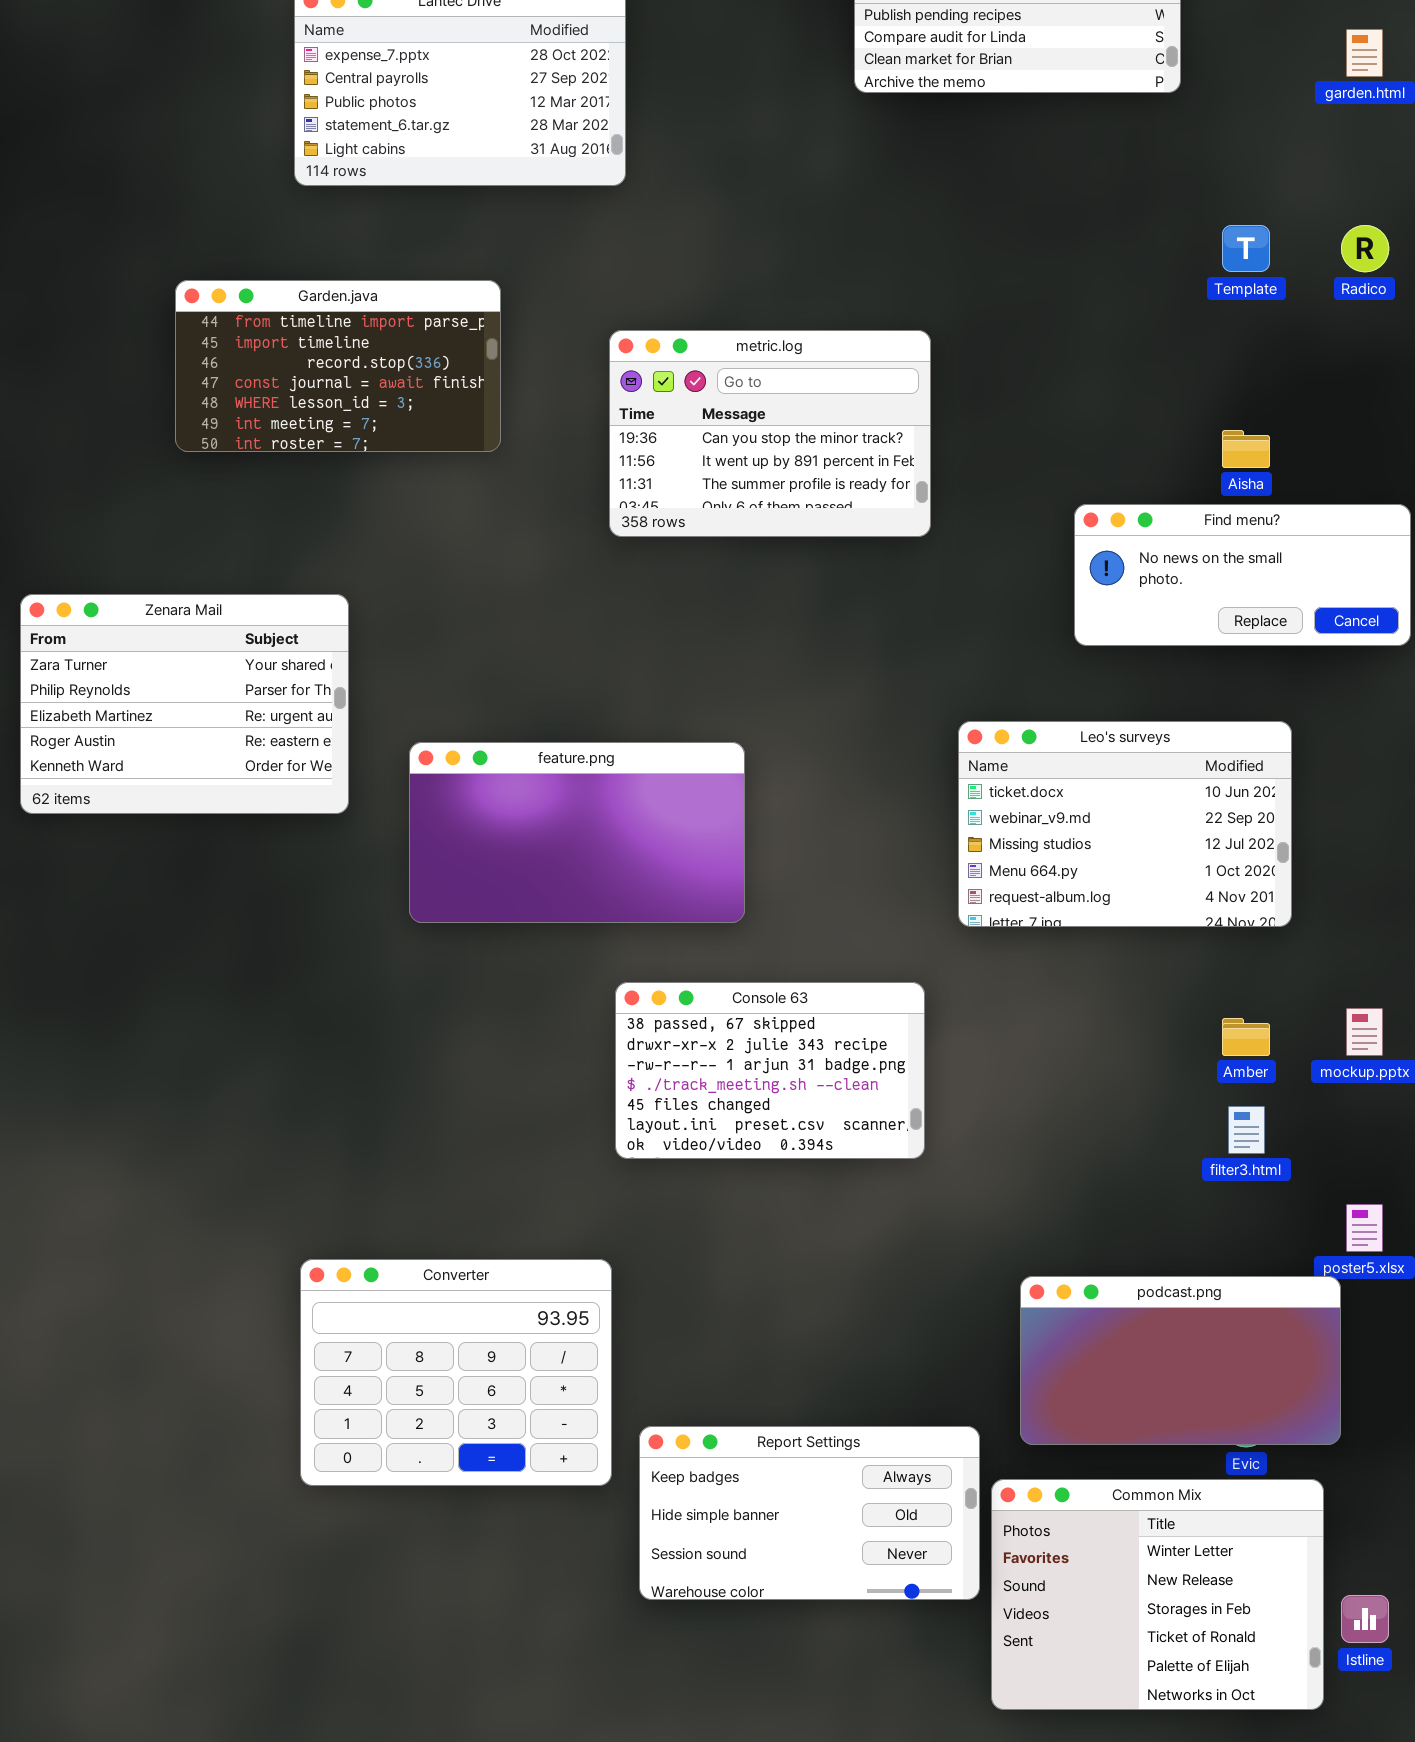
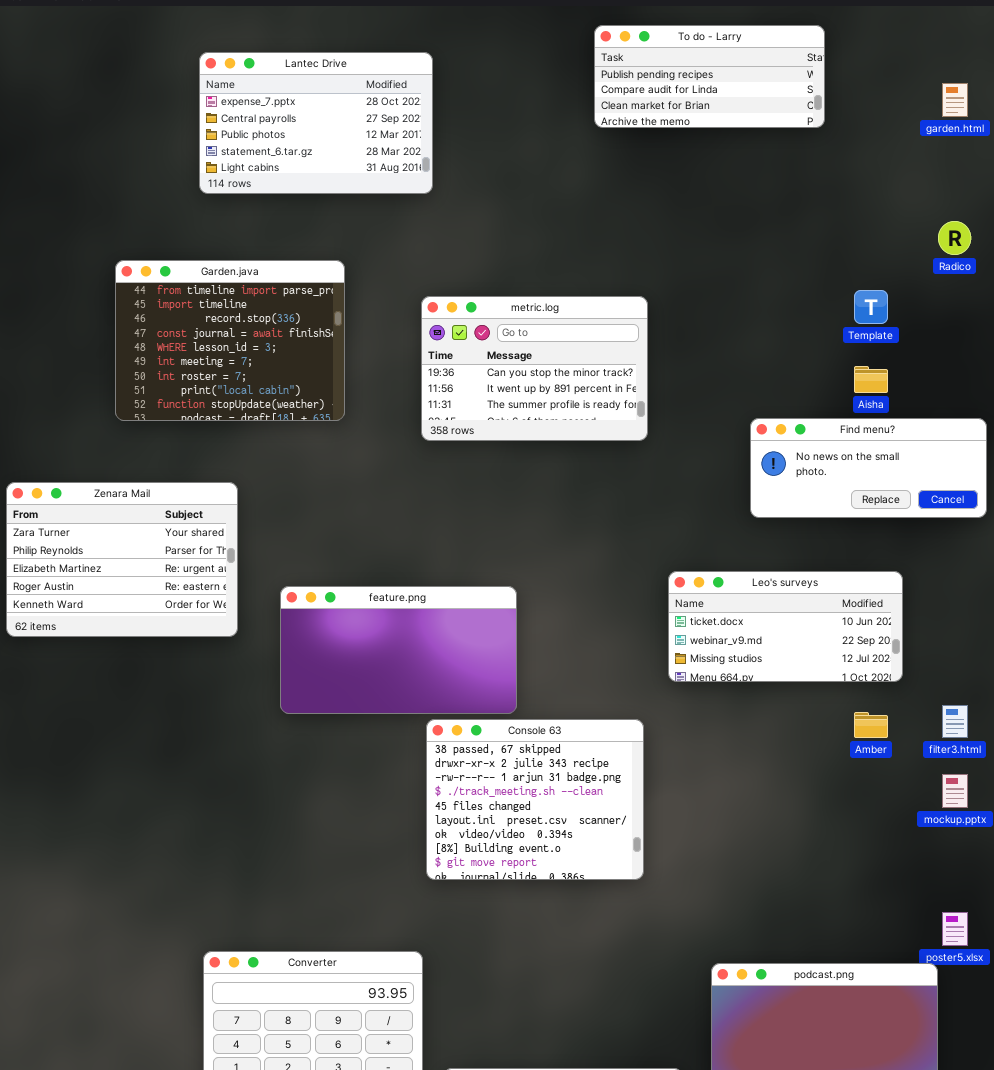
Template: [1222,225,1270,272] -> [854,290,888,324], moved
Garden.java: [175,280,501,452] -> [115,260,345,421], resized
Leo's surveys: [958,721,1292,927] -> [668,571,903,682], resized
Console 63: [615,982,925,1159] -> [426,719,644,880], resized
Amber: [1222,1018,1270,1056] -> [854,712,888,738], moved
filter3.html: [1228,1106,1265,1154] -> [942,705,968,738], moved

